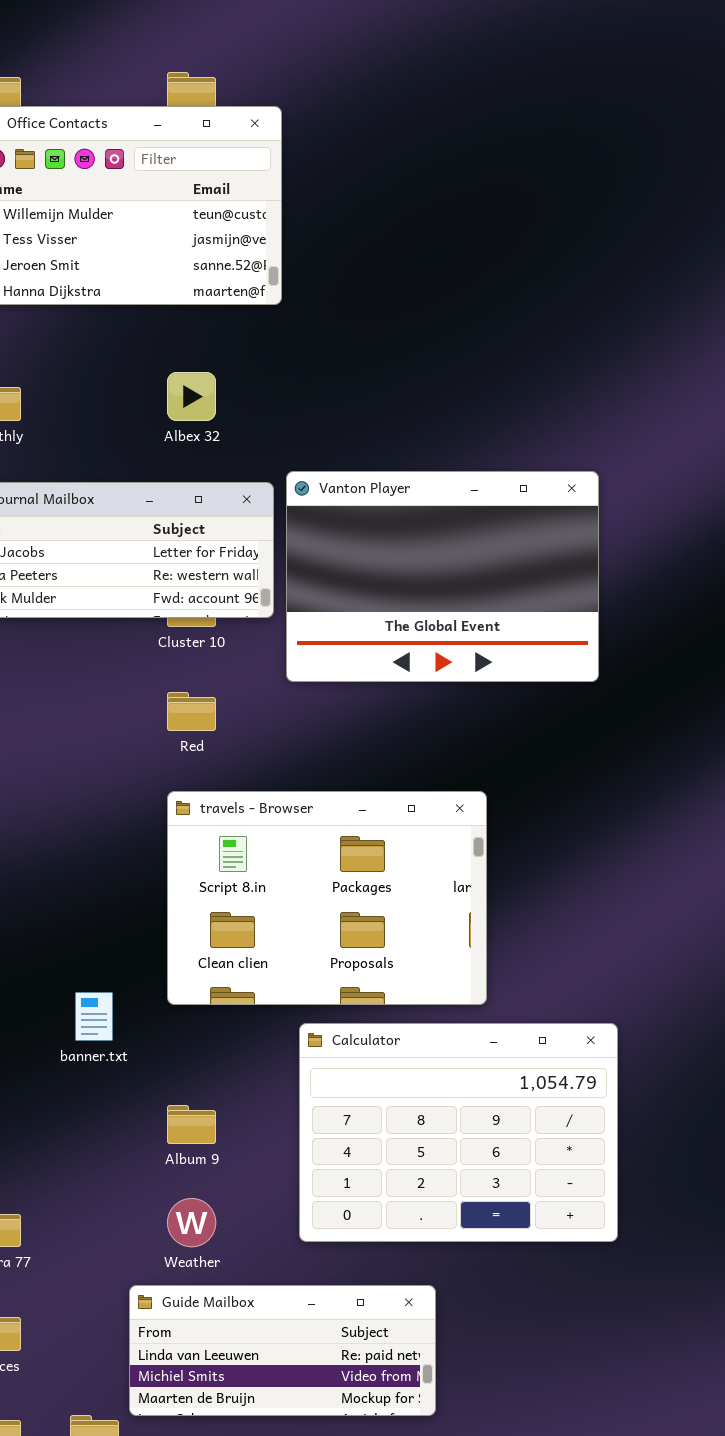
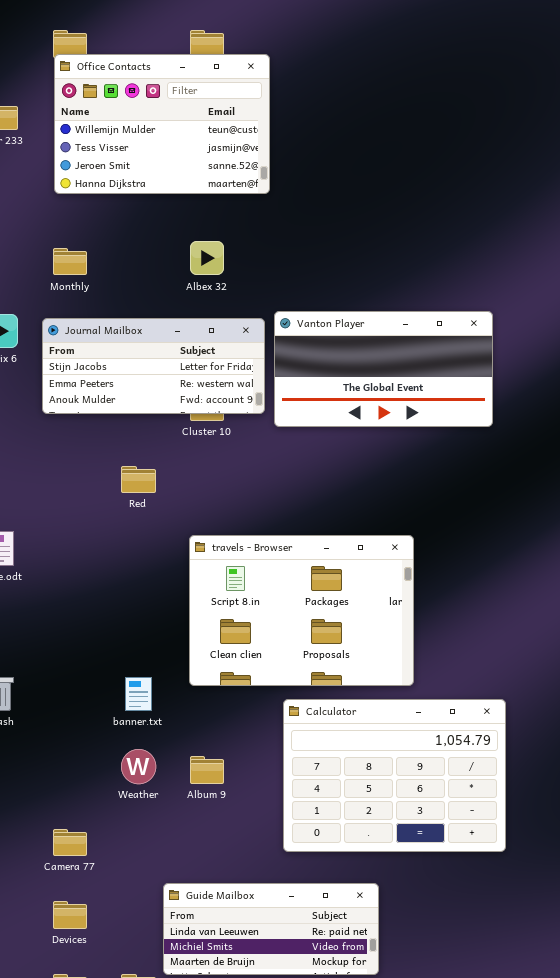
Vanton Player: [286,471,599,682] -> [274,311,493,427], resized
Red: [167,692,216,731] -> [121,466,156,493], moved
Weather: [167,1198,216,1247] -> [121,749,156,784], moved

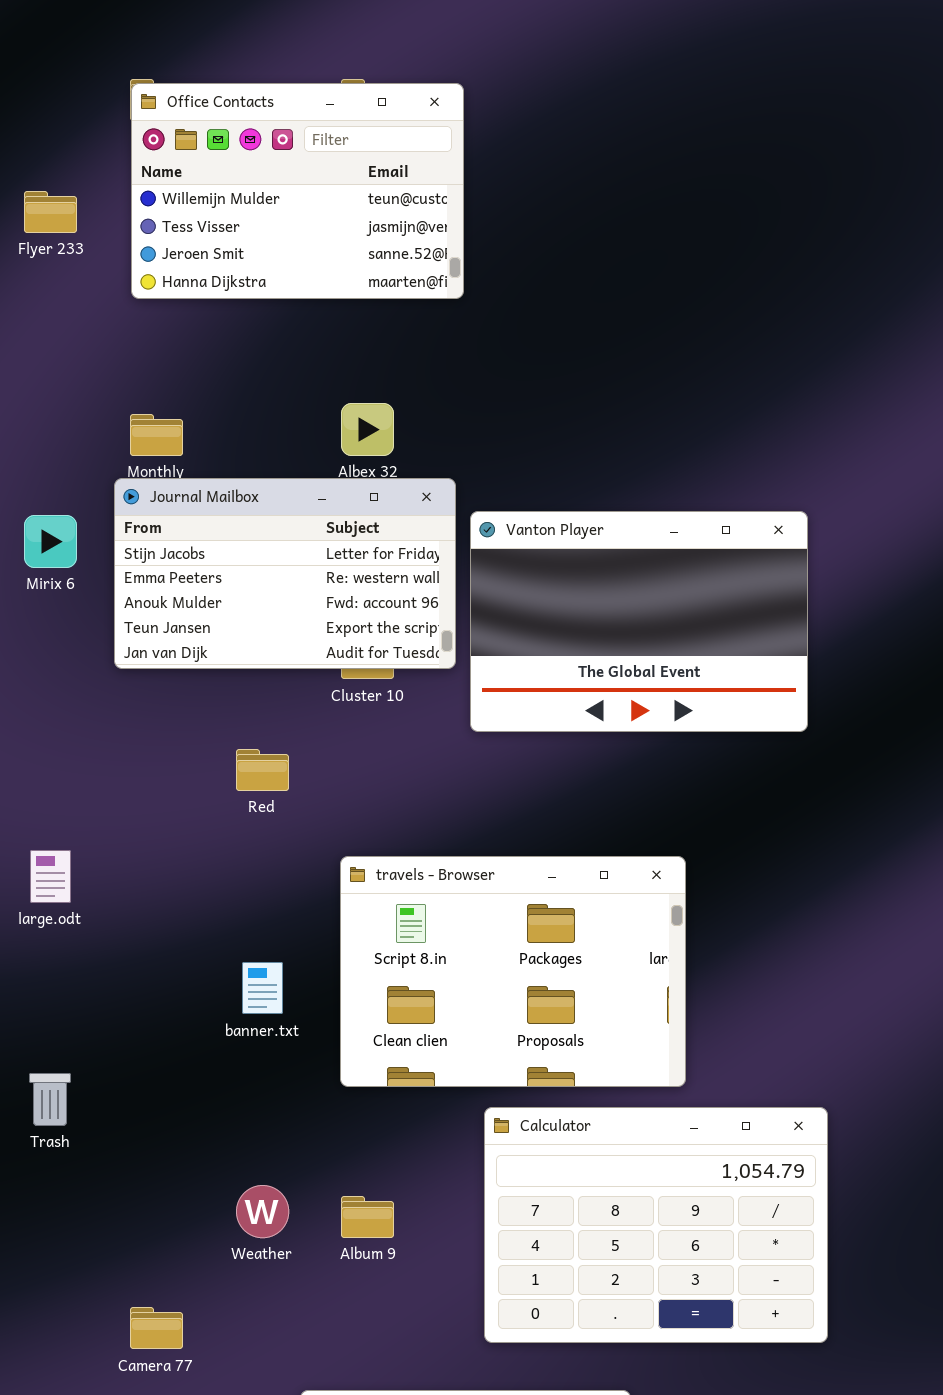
Office Contacts: [54,54,270,194] -> [131,83,464,299], moved
Vanton Player: [274,311,493,427] -> [470,511,808,732], resized
Journal Mailbox: [42,318,265,414] -> [114,478,456,669], resized
banner.txt: [125,677,152,711] -> [242,962,283,1014], moved

